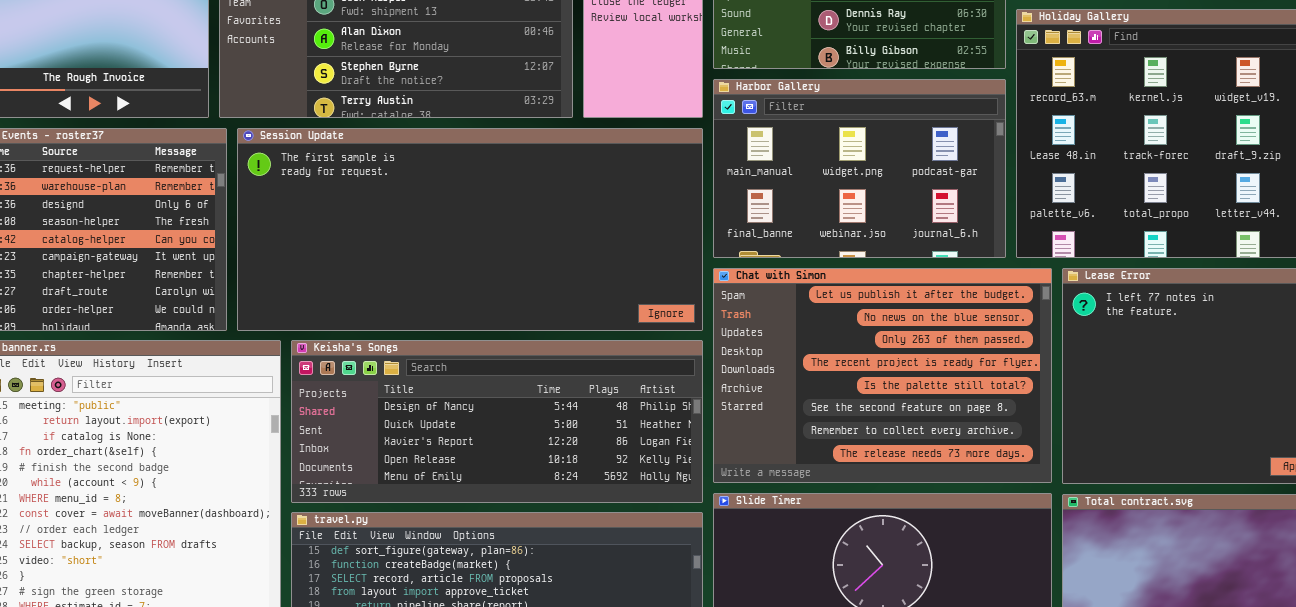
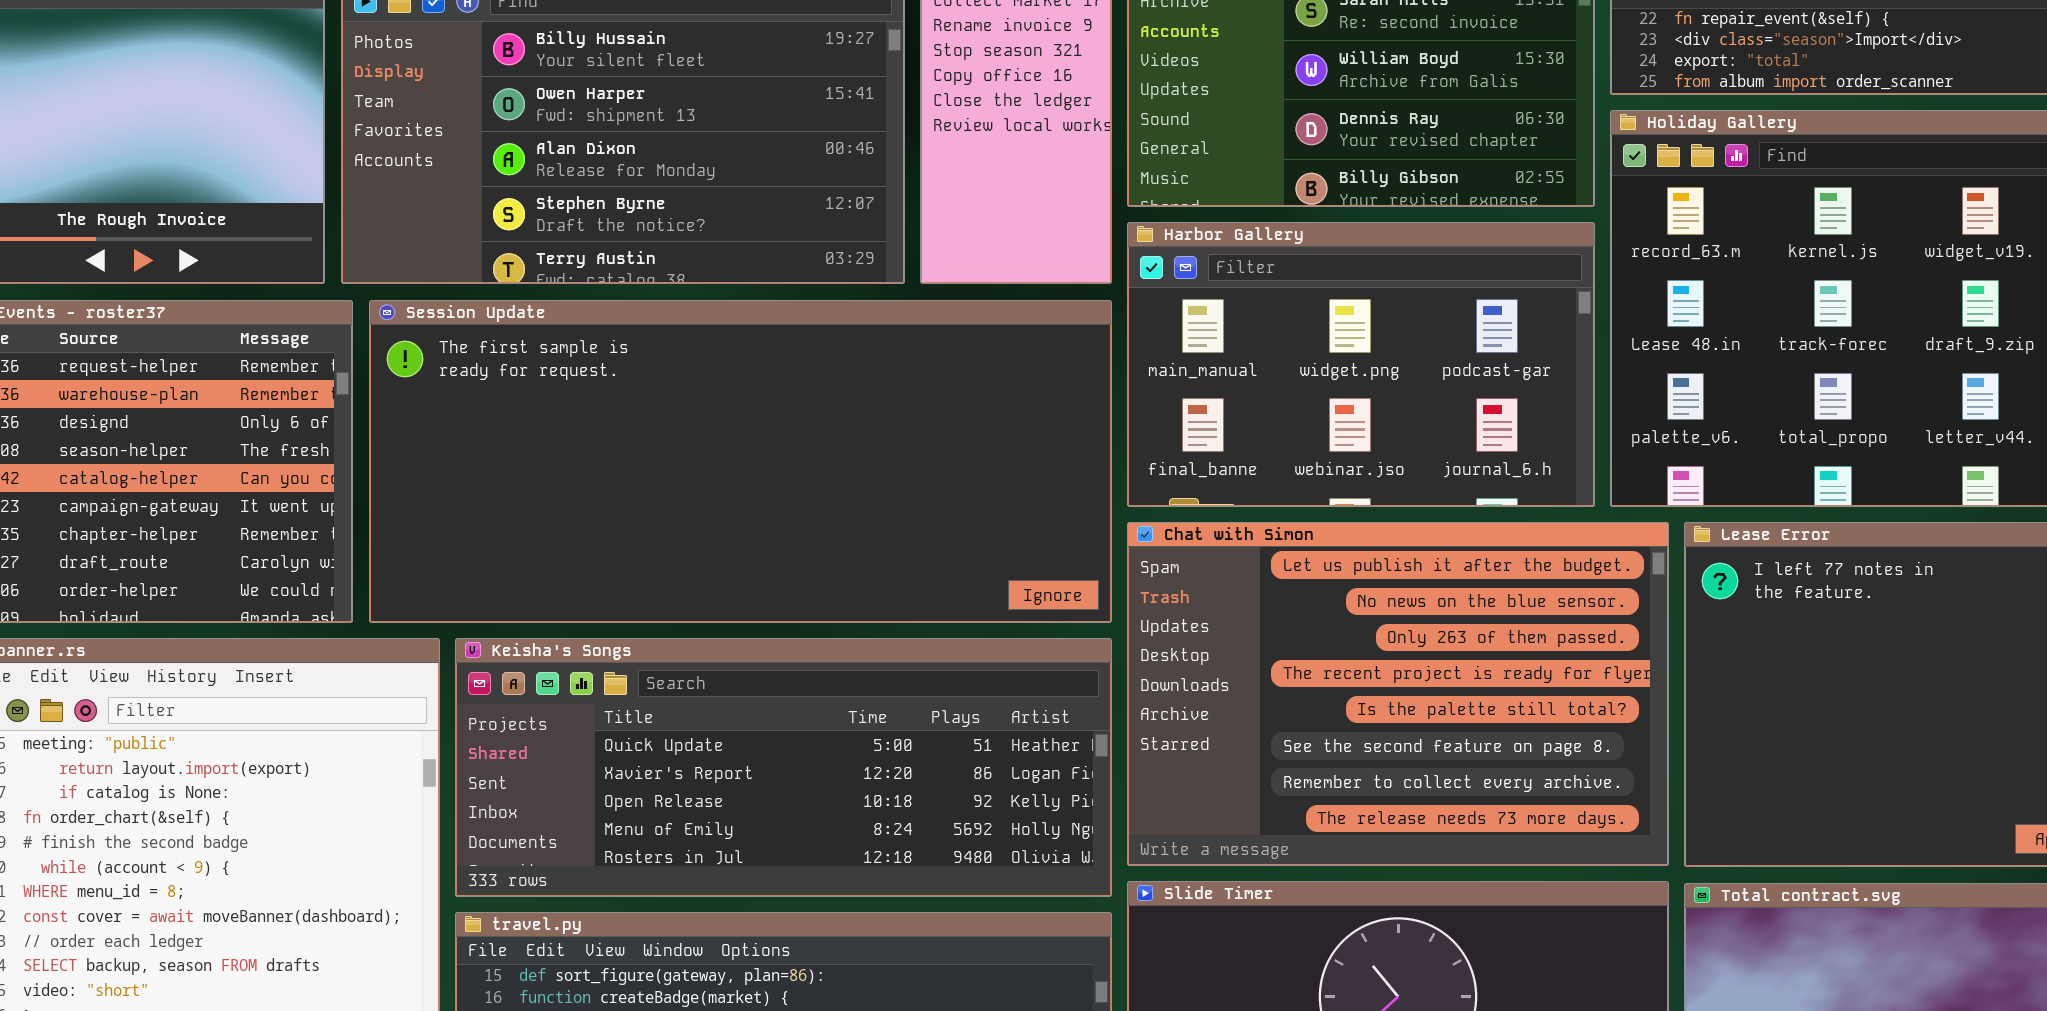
Keisha's Songs: [291,340,703,503] -> [455,638,1112,897], scrolled down 1 row

